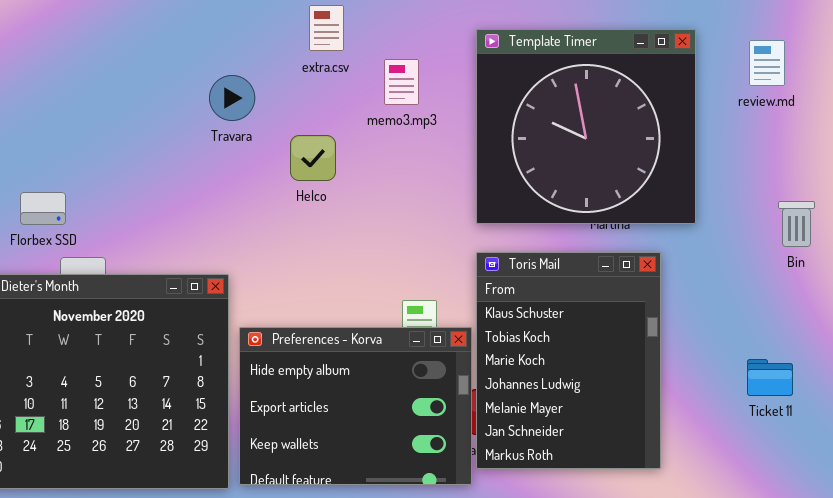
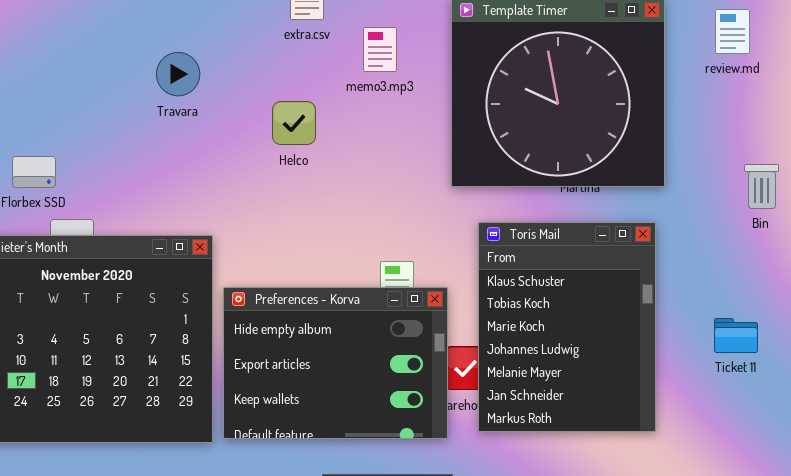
Travara: [209,75,255,121] -> [156,52,200,96], moved
Toris Mail: [476,252,661,469] -> [478,222,656,432], moved

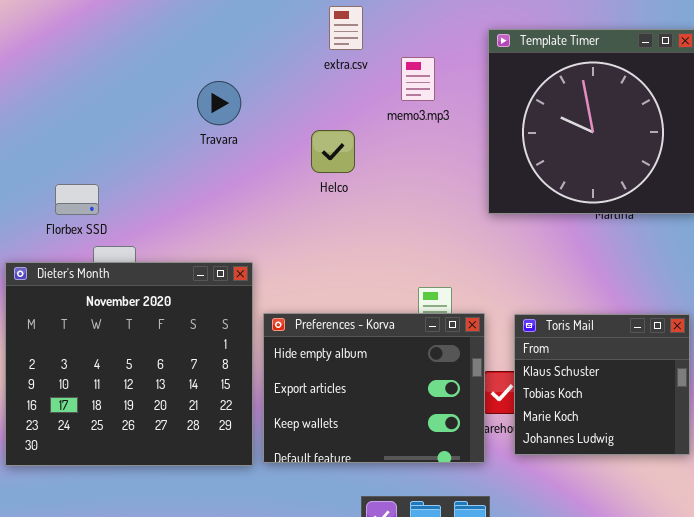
Toris Mail: [478,222,656,432] -> [514,314,690,455], resized

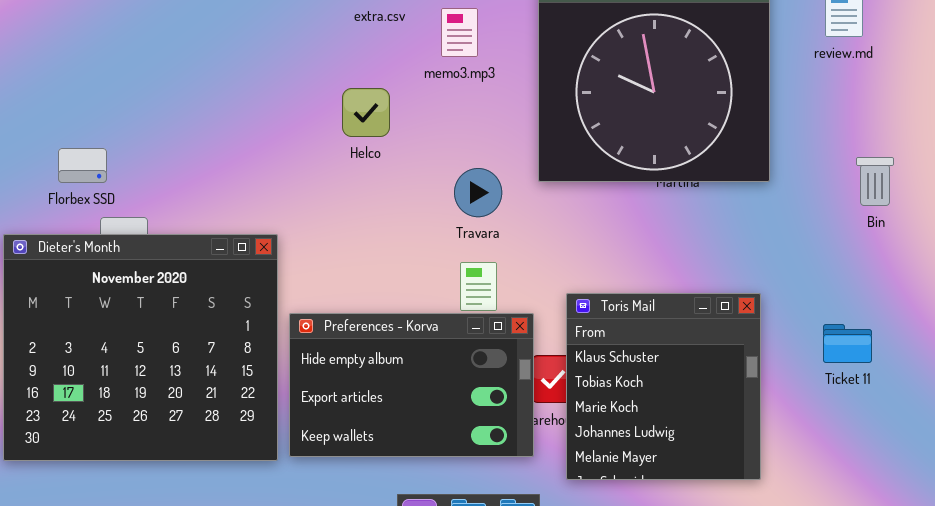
Travara: [197,81,241,125] -> [454,168,502,217], moved
Preferences - Korva: [263,313,485,463] -> [289,313,534,457], resized
Toris Mail: [514,314,690,455] -> [566,293,761,480], resized

